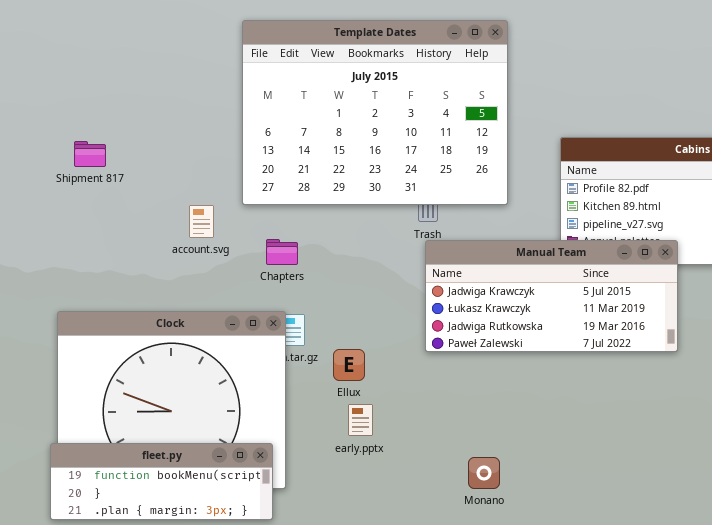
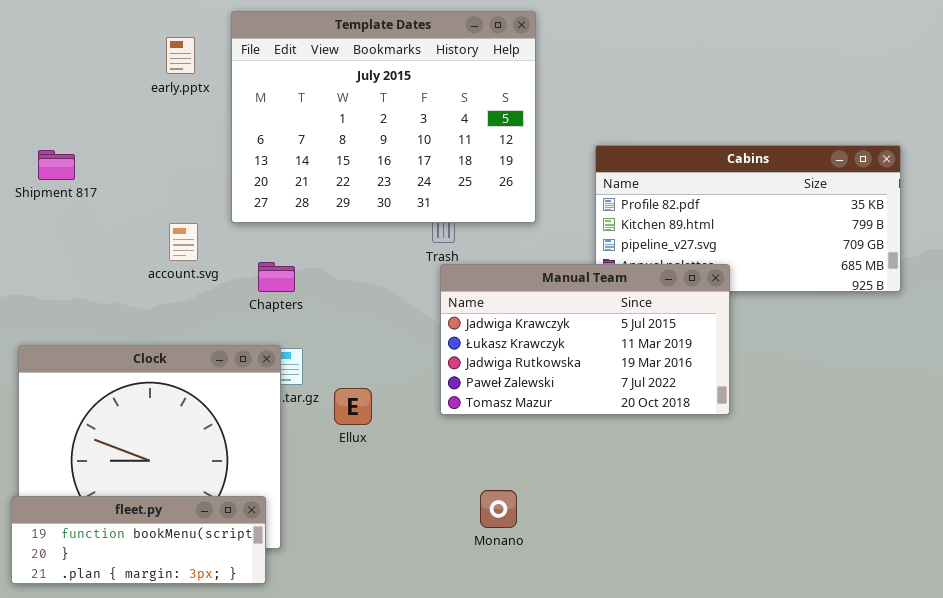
Manual Team: [425,240,678,352] -> [440,264,730,415], resized
early.pptx: [348,404,373,436] -> [166,37,195,74], moved
Monano: [468,457,500,489] -> [480,490,517,528], moved

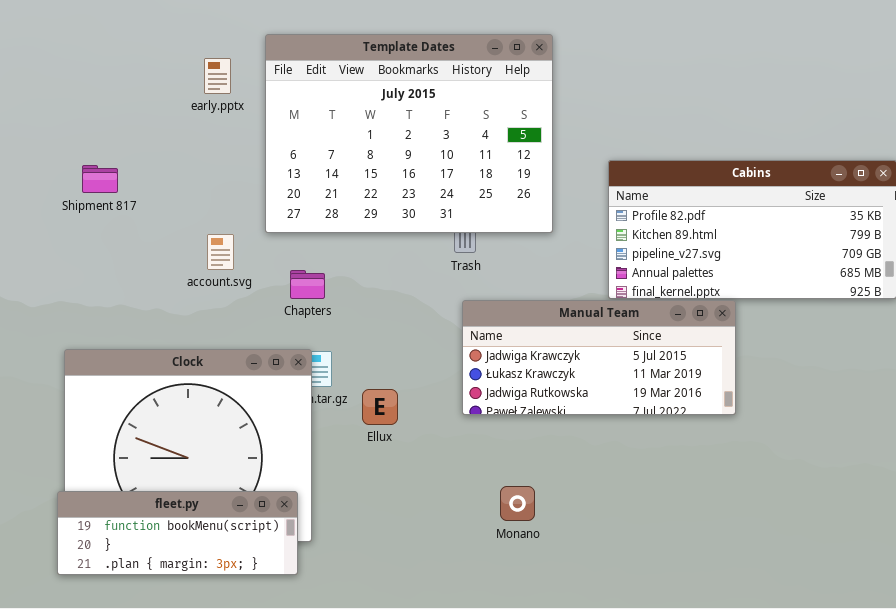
Manual Team: [440,264,730,415] -> [462,300,736,415], resized

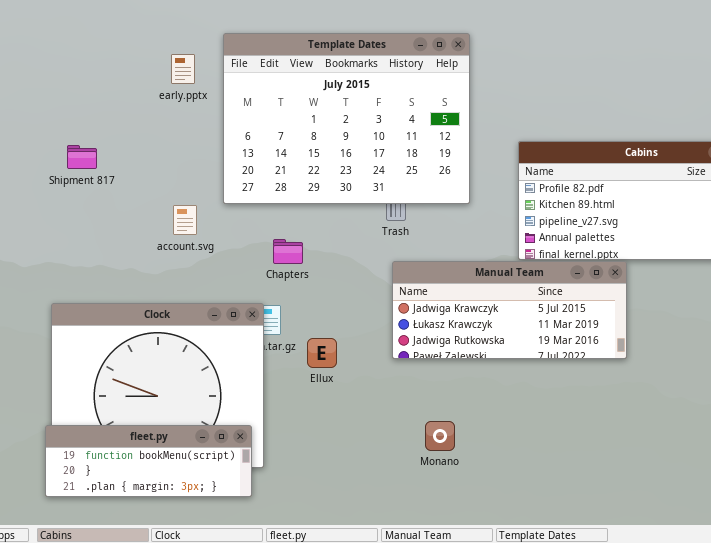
Chapters: [290,270,325,299] -> [273,239,303,264], moved

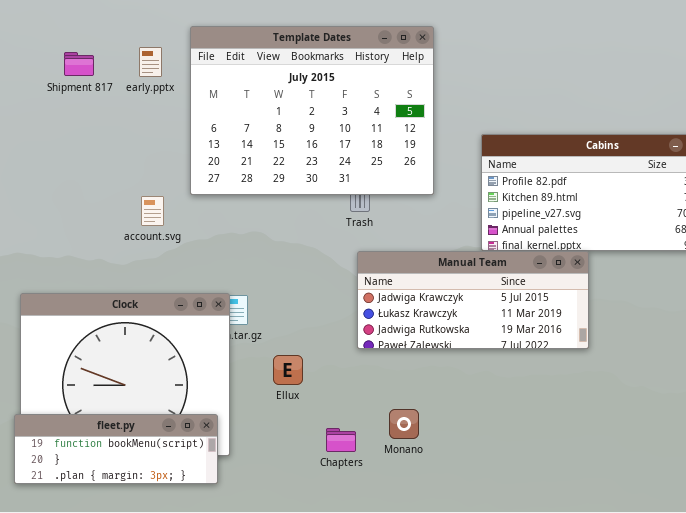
Shipment 817: [67,145,97,169] -> [64,52,94,76], moved
Chapters: [273,239,303,264] -> [326,428,356,452], moved
Ellux: [307,338,337,368] -> [273,355,303,385], moved

